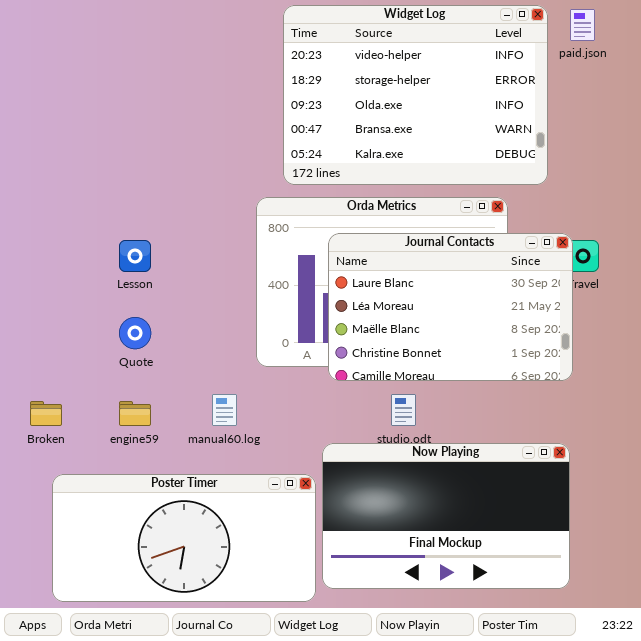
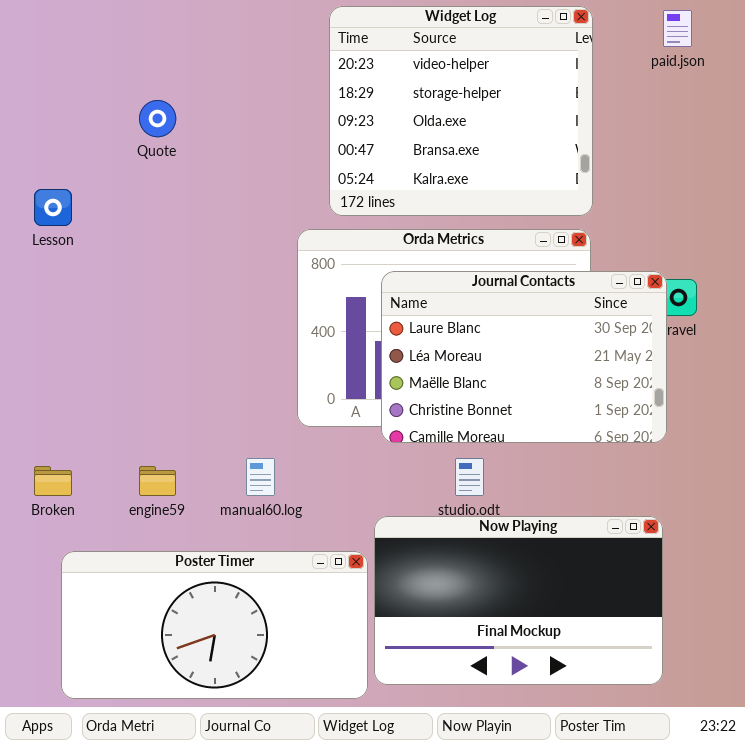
Widget Log: [283,5,548,185] -> [329,6,593,216], resized
Lesson: [119,240,151,272] -> [34,189,72,226], moved
Quote: [119,317,151,349] -> [139,100,176,137], moved

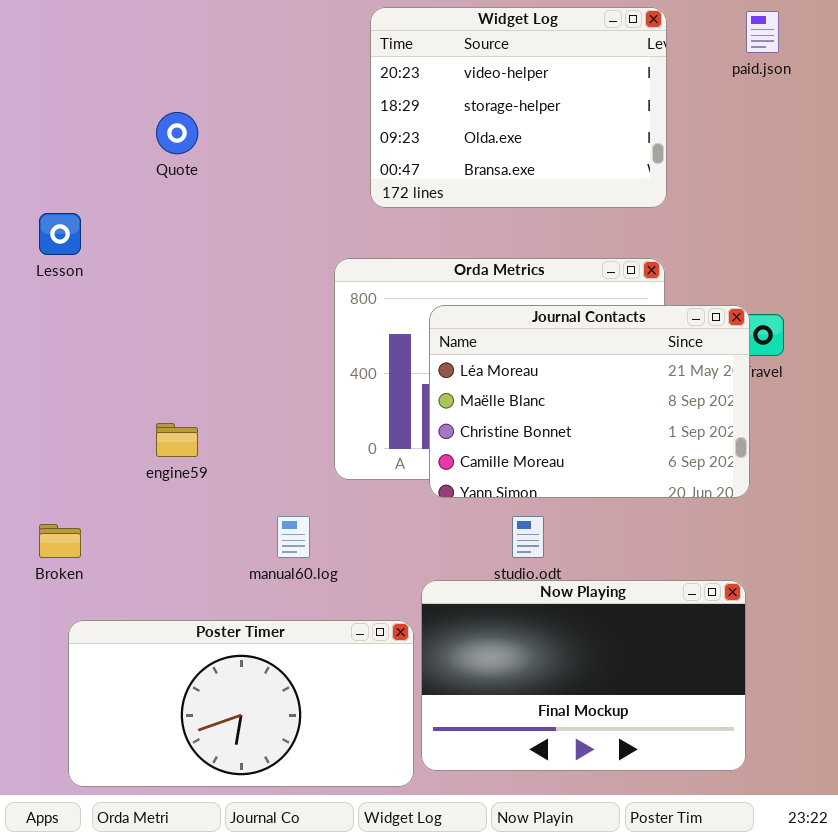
Widget Log: [329,6,593,216] -> [370,7,667,208], resized
Journal Contacts: [381,271,667,443] -> [429,305,750,498], scrolled down 1 row
engine59: [139,466,176,496] -> [156,423,198,457], moved

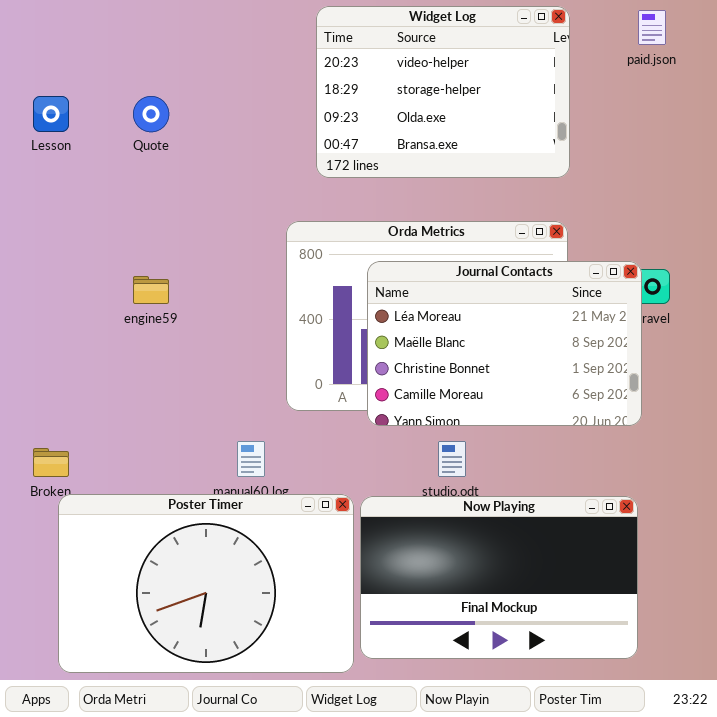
Lesson: [39,213,81,255] -> [33,96,69,132], moved
engine59: [156,423,198,457] -> [133,276,169,304], moved
Poster Timer: [68,620,414,787] -> [58,494,354,673], resized

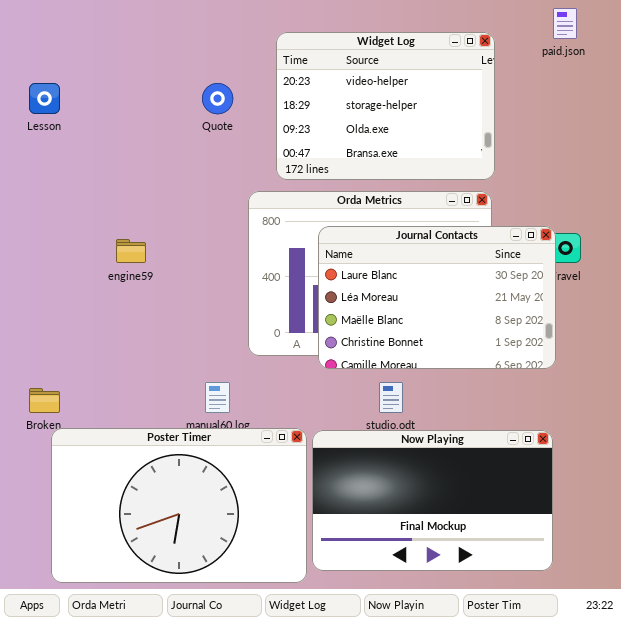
Widget Log: [316,6,570,178] -> [276,32,495,180], moved
Quote: [133,96,169,132] -> [202,83,233,114], moved
Journal Contacts: [367,261,642,426] -> [318,226,556,369], scrolled up 1 row

